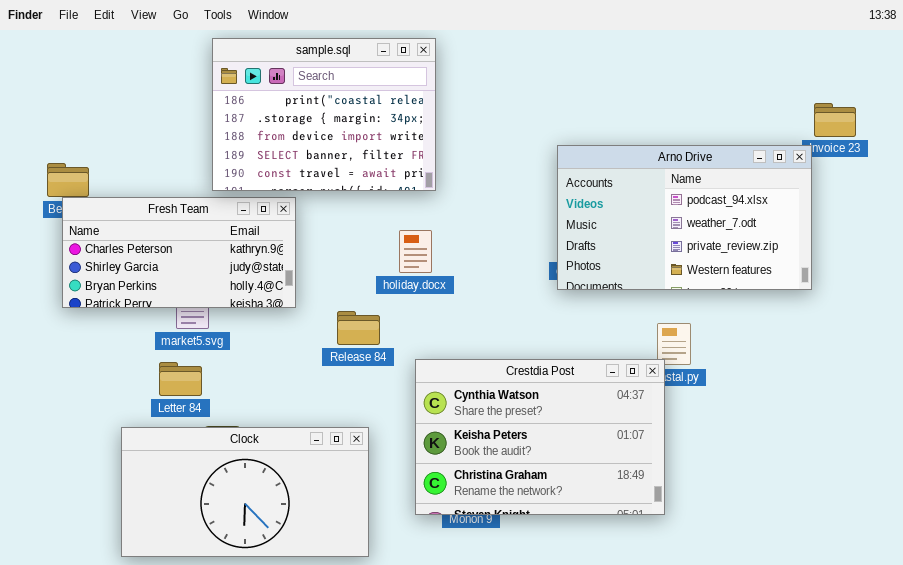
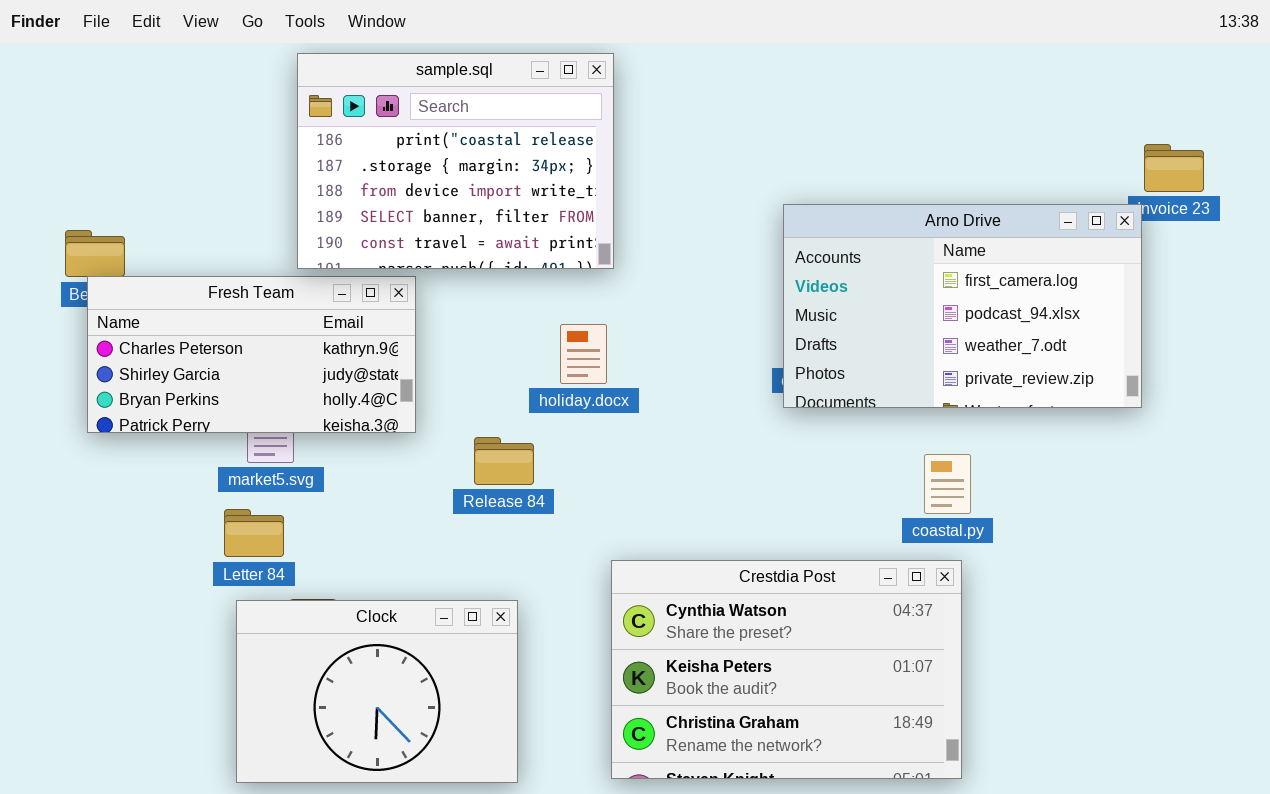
Arno Drive: [557,145,812,290] -> [783,204,1142,408], scrolled up 1 row
Crestdia Post: [415,359,665,515] -> [611,560,962,779], moved
Clock: [121,427,369,557] -> [236,600,518,783], resized

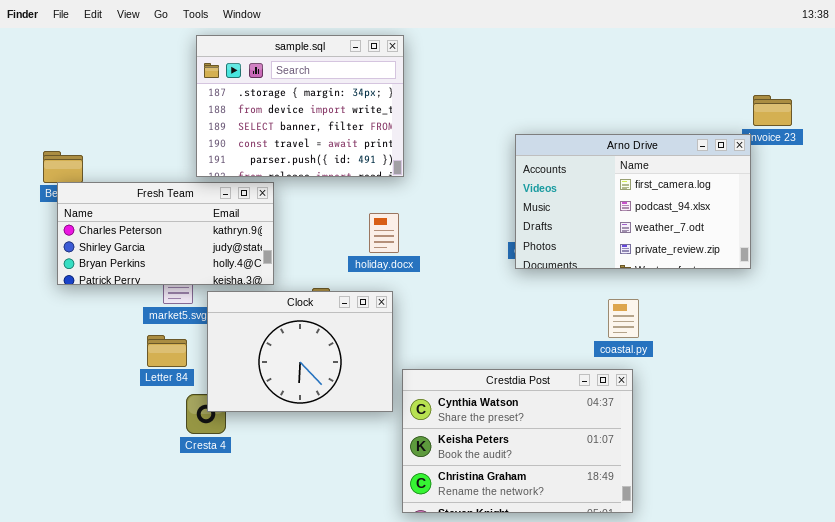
sample.sql: [297,53,614,269] -> [196,35,404,177], scrolled down 1 row
Clock: [236,600,518,783] -> [207,291,393,412], moved

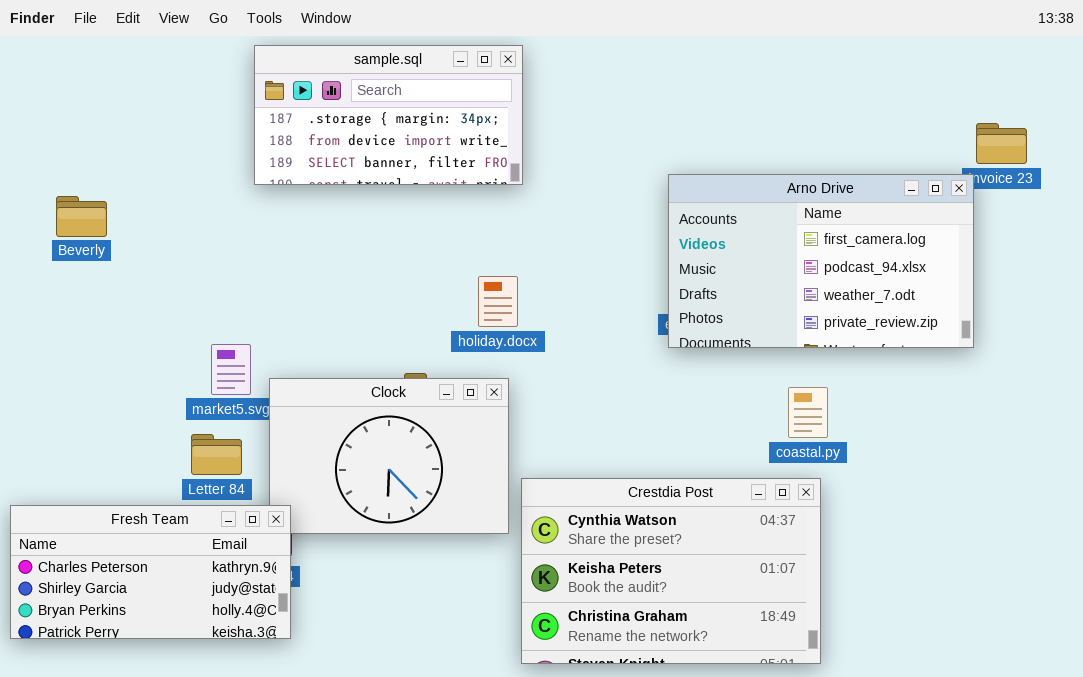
sample.sql: [196,35,404,177] -> [254,45,523,185], resized
Fresh Team: [57,182,274,285] -> [10,505,291,639], moved

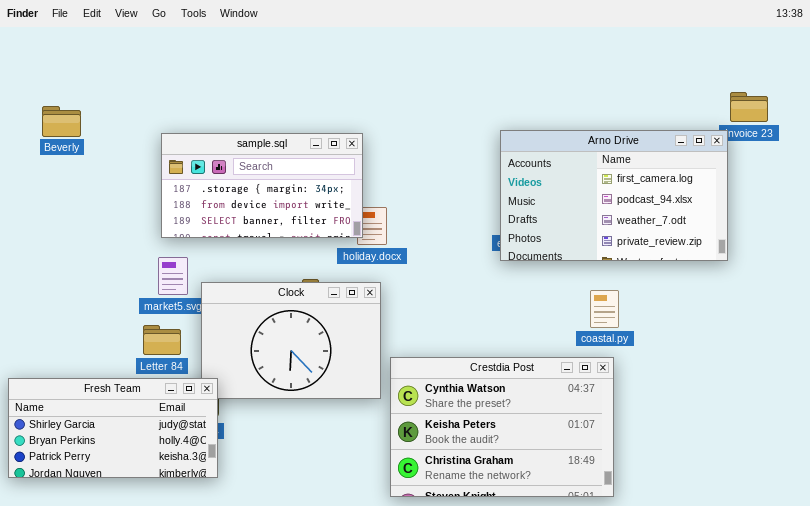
sample.sql: [254,45,523,185] -> [161,133,363,238], moved
Beverly: [56,196,107,237] -> [42,106,81,137], moved
Fresh Team: [10,505,291,639] -> [8,378,218,478], scrolled down 1 row

